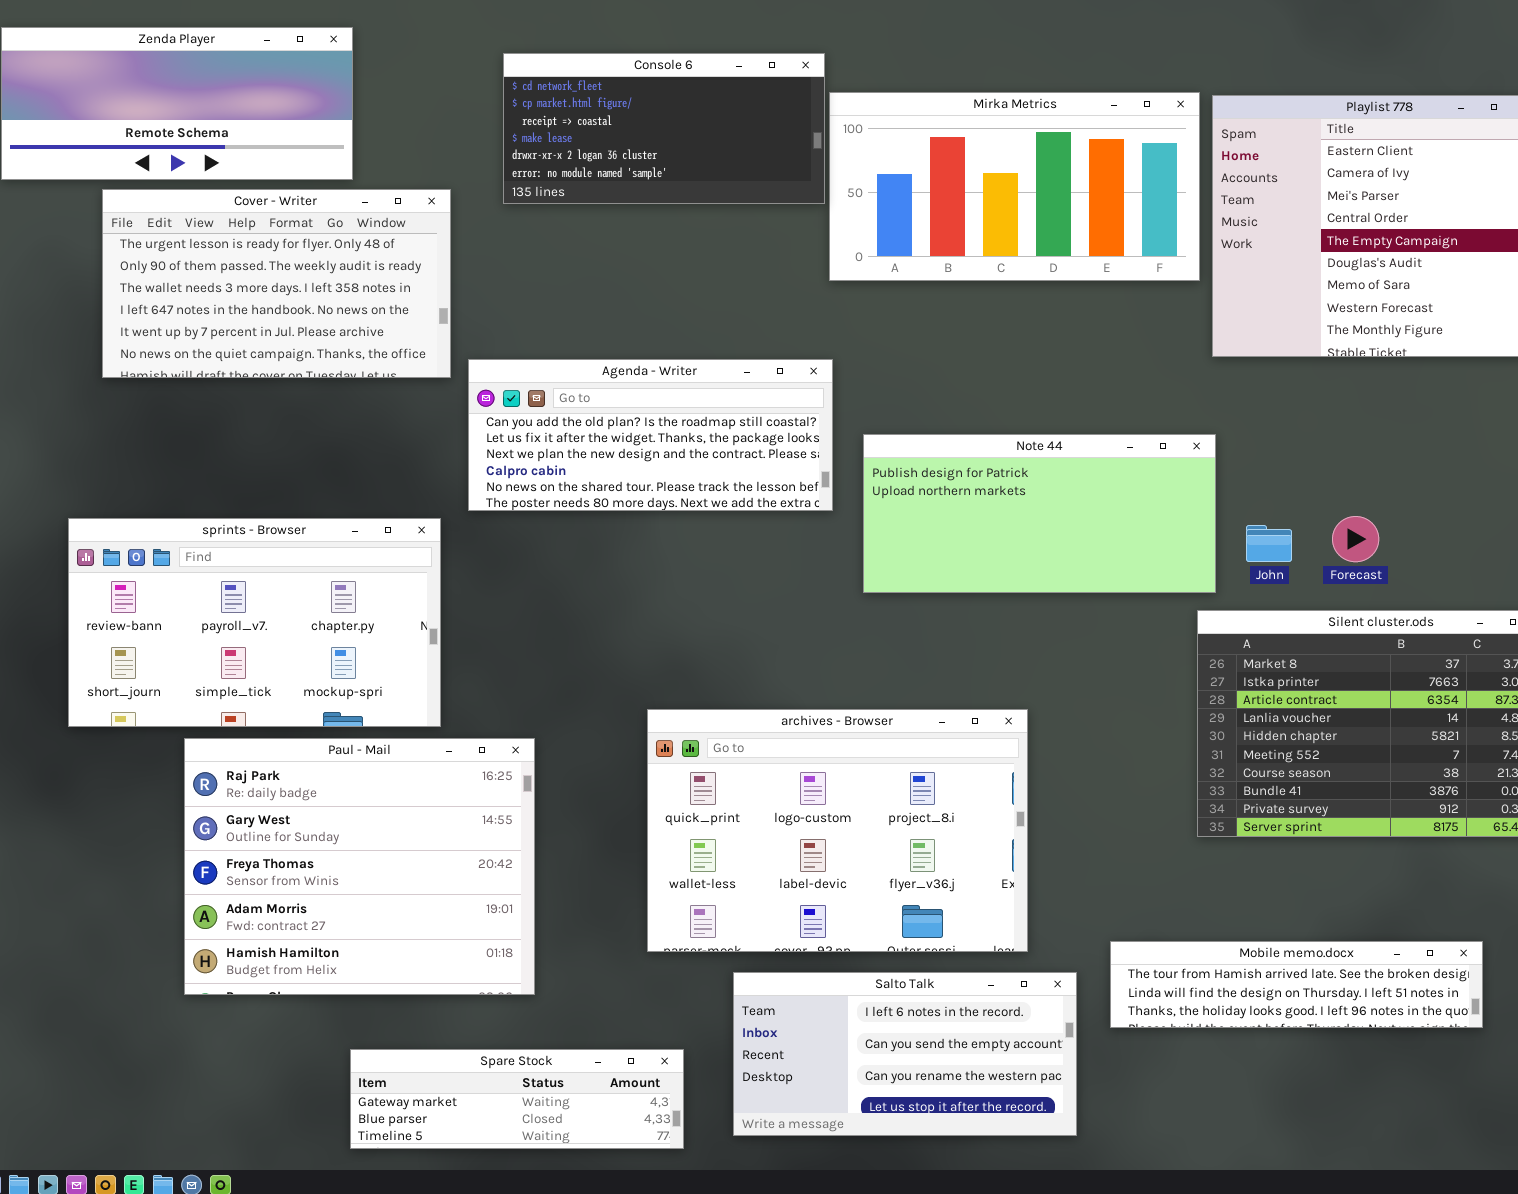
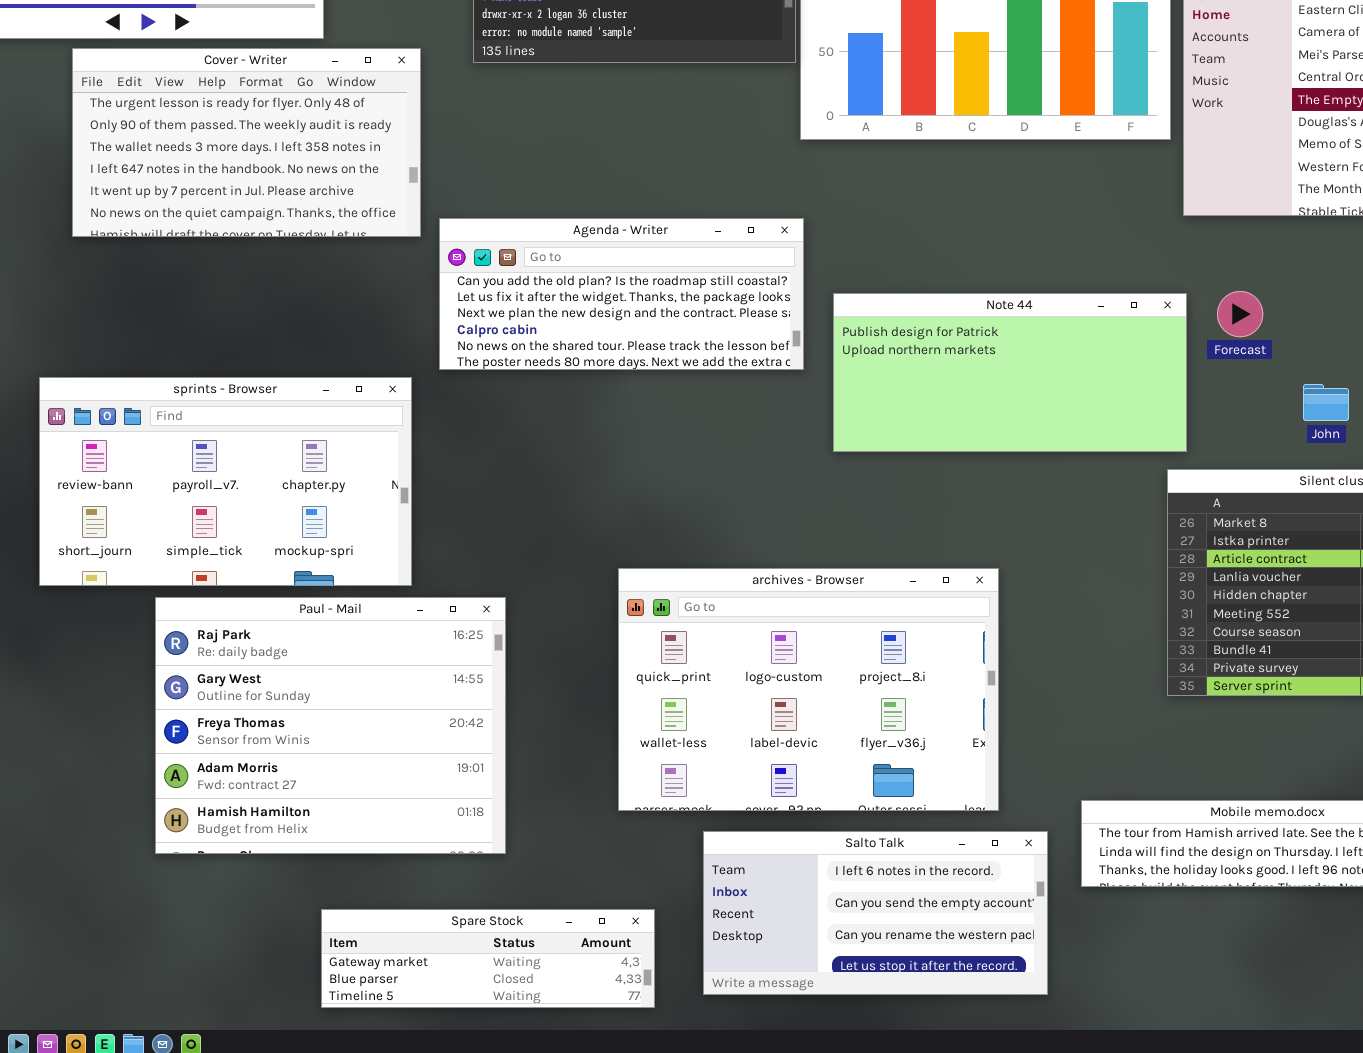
Forecast: [1332,516,1379,562] -> [1217,291,1263,337], moved
John: [1246,525,1292,562] -> [1303,384,1349,421], moved

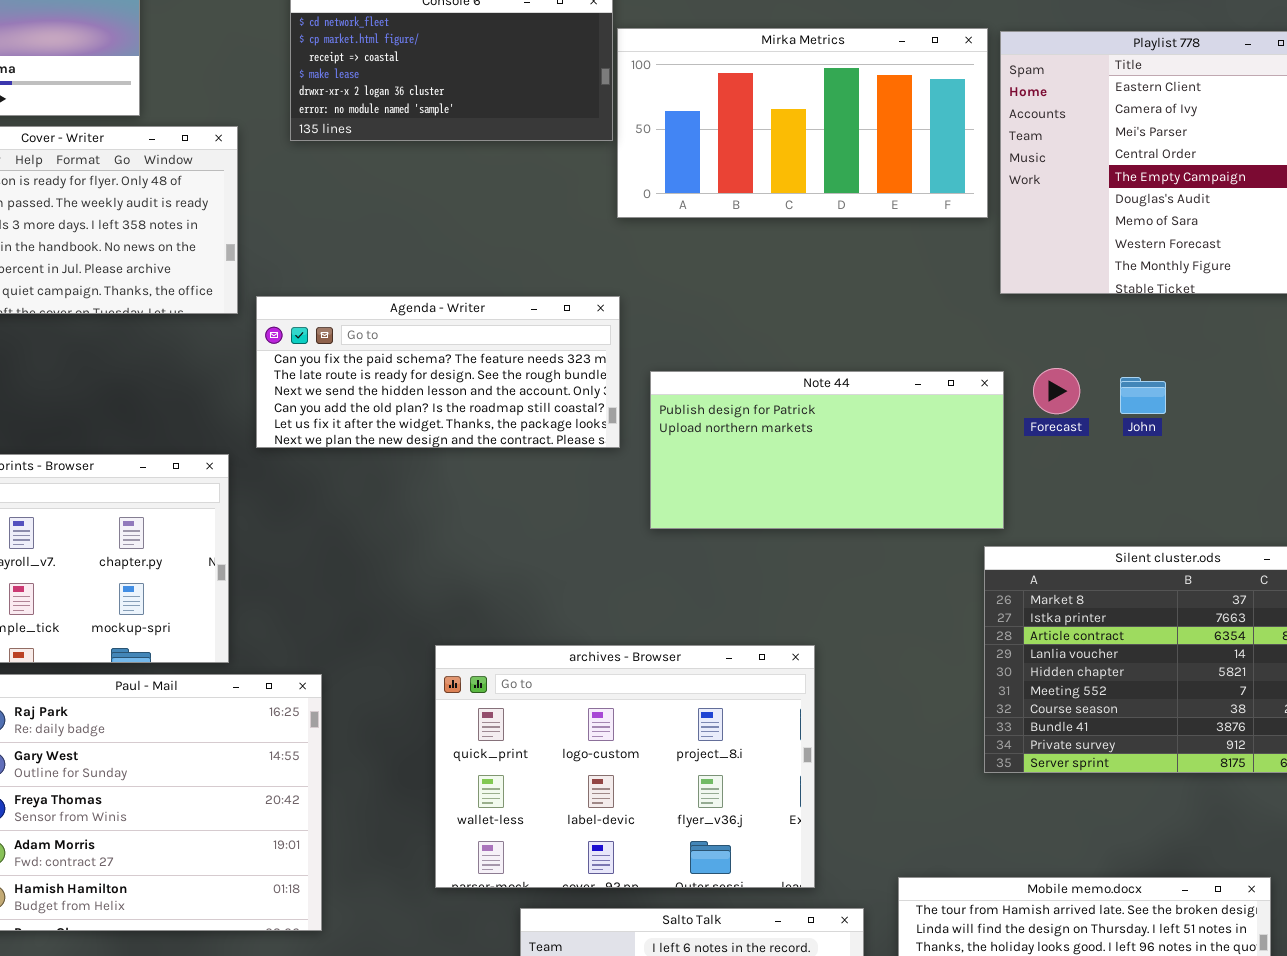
Agenda - Writer: [439,218,804,370] -> [256,296,620,448], scrolled up 3 rows
John: [1303,384,1349,421] -> [1120,377,1166,414], moved

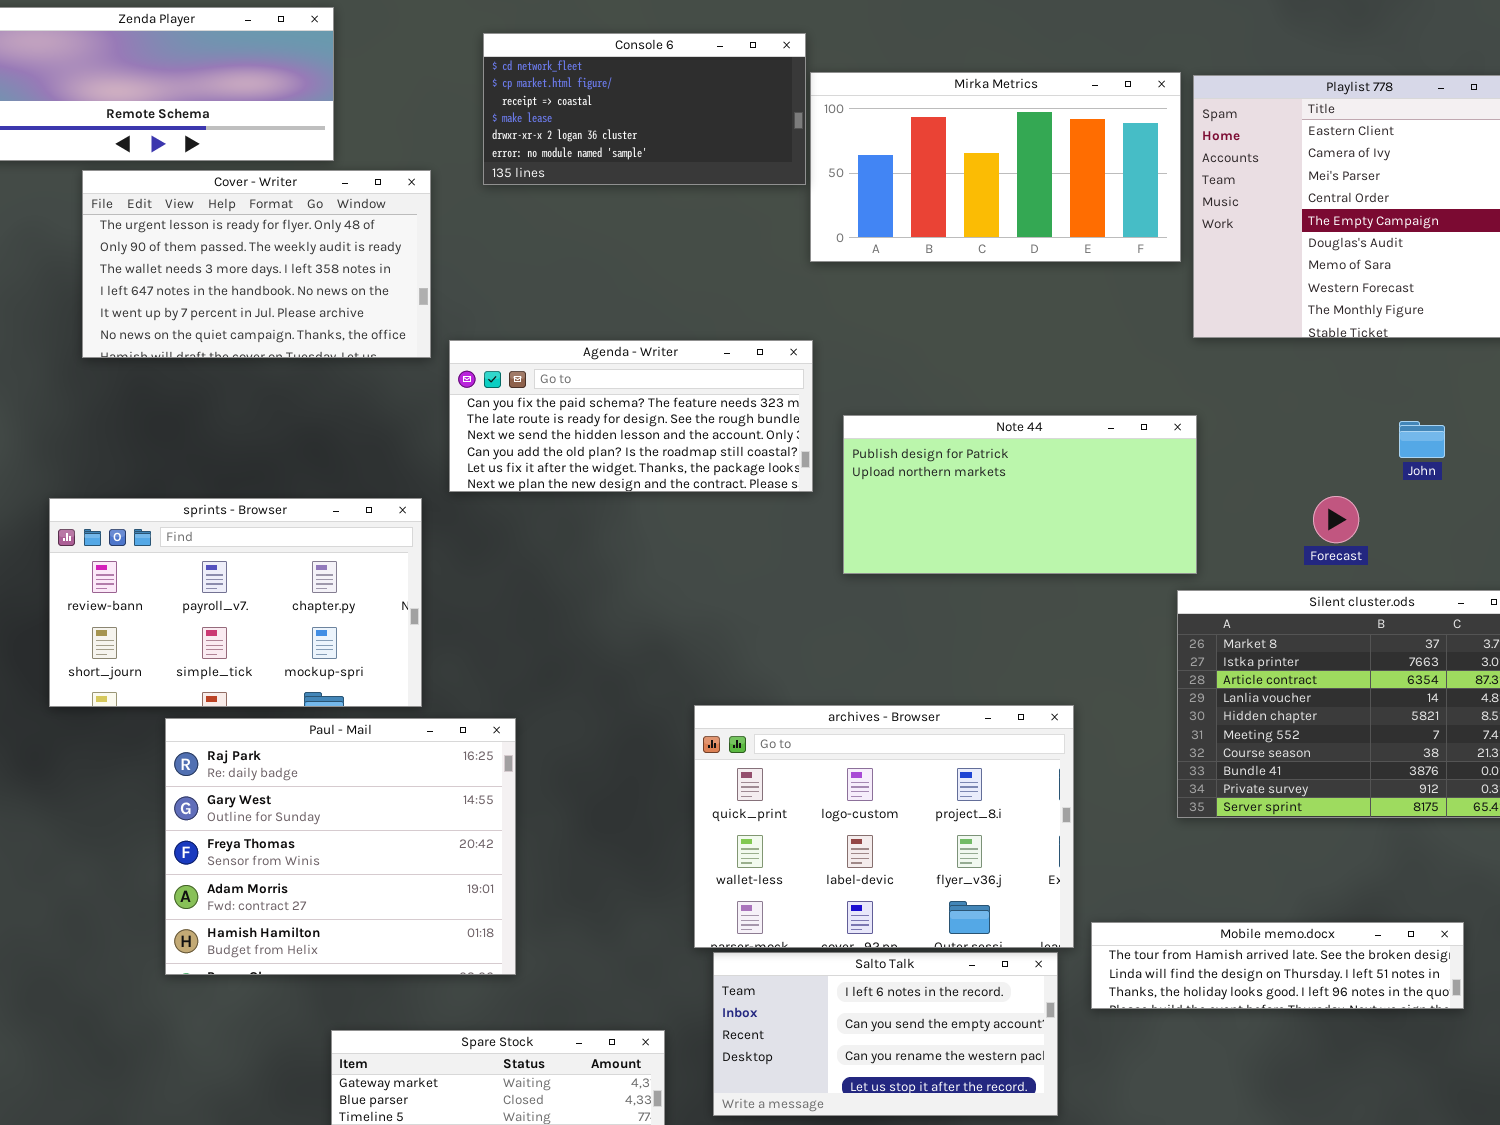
Forecast: [1033,368,1080,414] -> [1313,496,1359,543], moved
John: [1120,377,1166,414] -> [1399,421,1445,458], moved
archives - Browser: [435,645,815,888] -> [694,705,1074,948], moved

